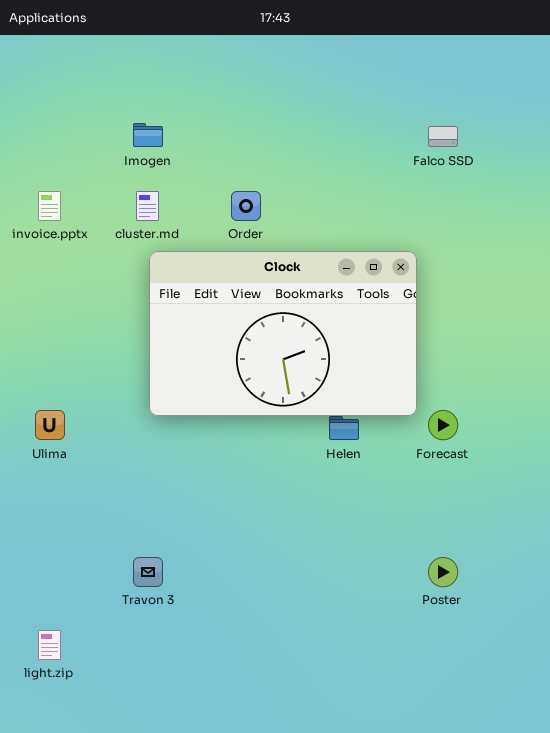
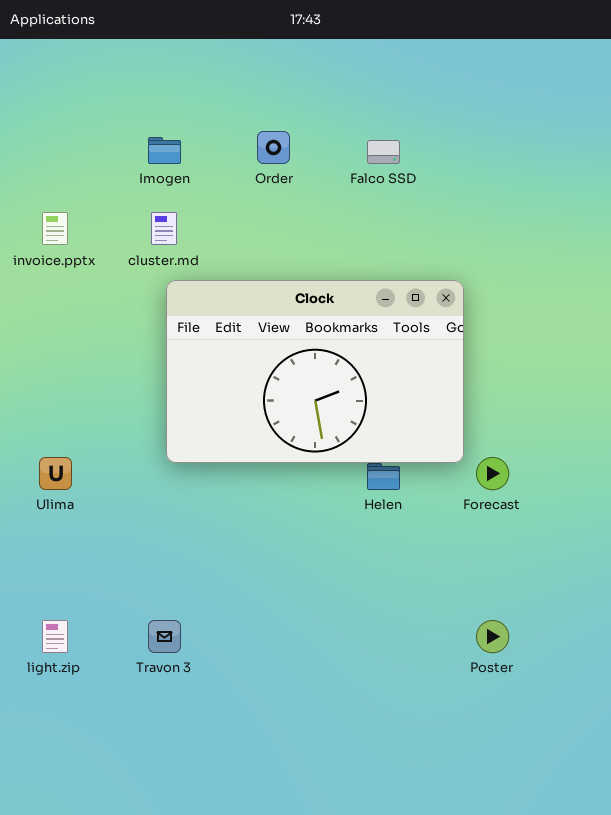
Falco SSD: [428,126,458,147] -> [367,140,400,164], moved
Order: [231,191,261,221] -> [257,131,290,164], moved
light.zip: [38,630,61,660] -> [42,620,68,653], moved

